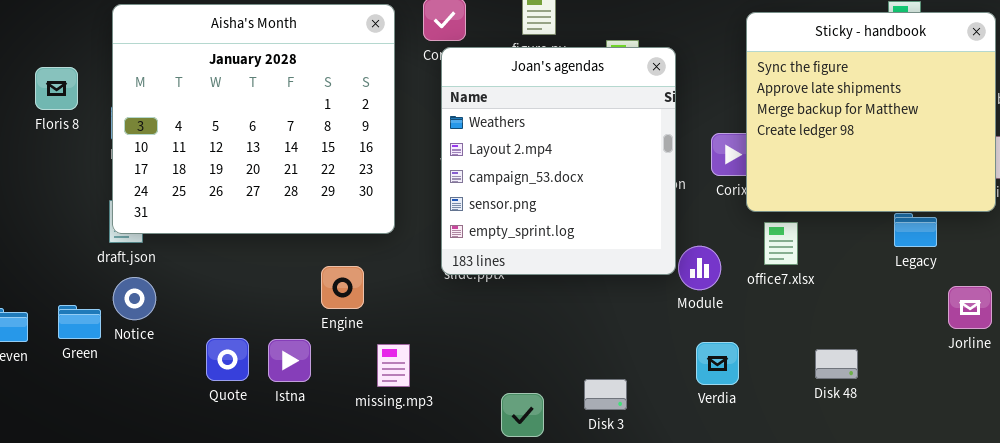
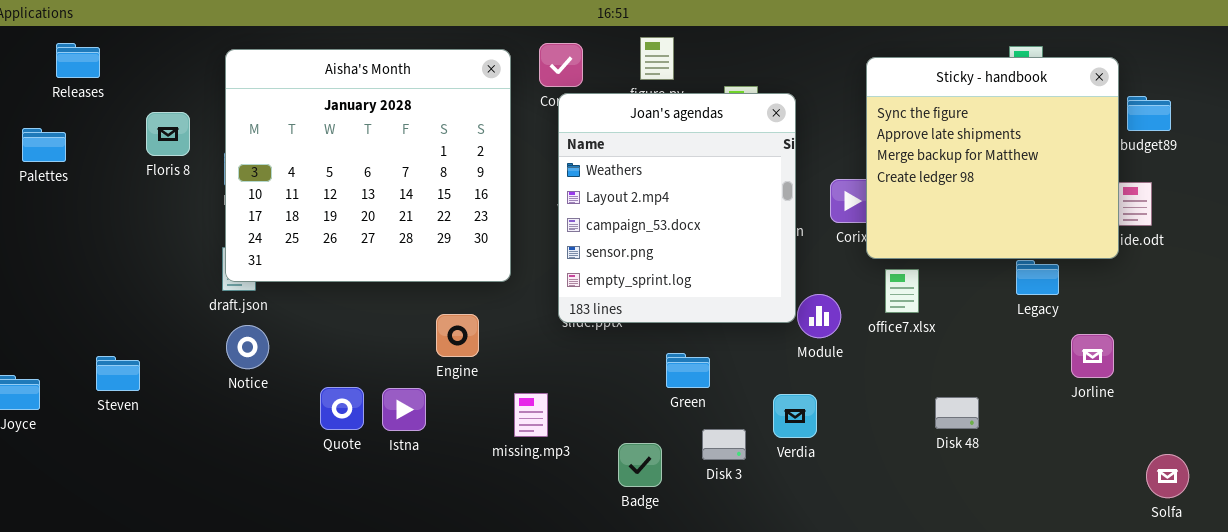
Green: [58,305,101,339] -> [666,353,710,388], moved
Verdia: [696,342,739,385] -> [773,394,817,438], moved
missing.mp3: [377,344,410,387] -> [514,393,548,437], moved

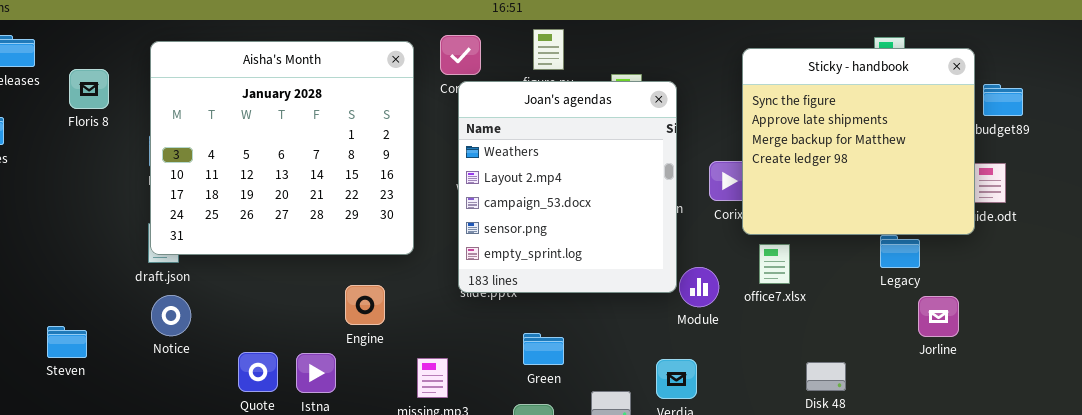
Floris 8: [146,112,190,156] -> [69,69,109,109], moved
Jorline: [1071,334,1114,378] -> [918,296,959,337], moved
Green: [666,353,710,388] -> [523,333,564,365], moved
Steven: [96,356,140,391] -> [47,326,87,358], moved

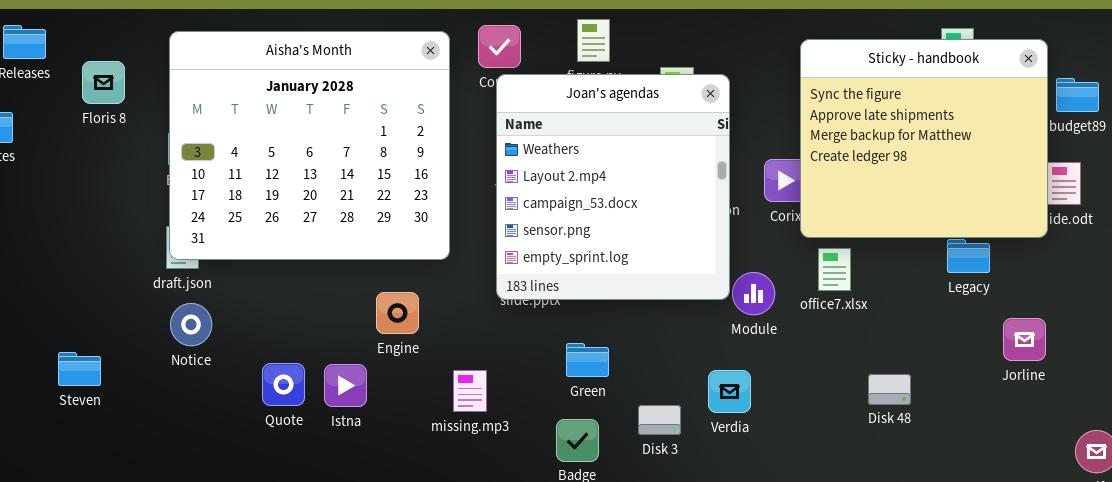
Jorline: [918,296,959,337] -> [1003,318,1046,361], moved
Steven: [47,326,87,358] -> [58,352,101,386], moved

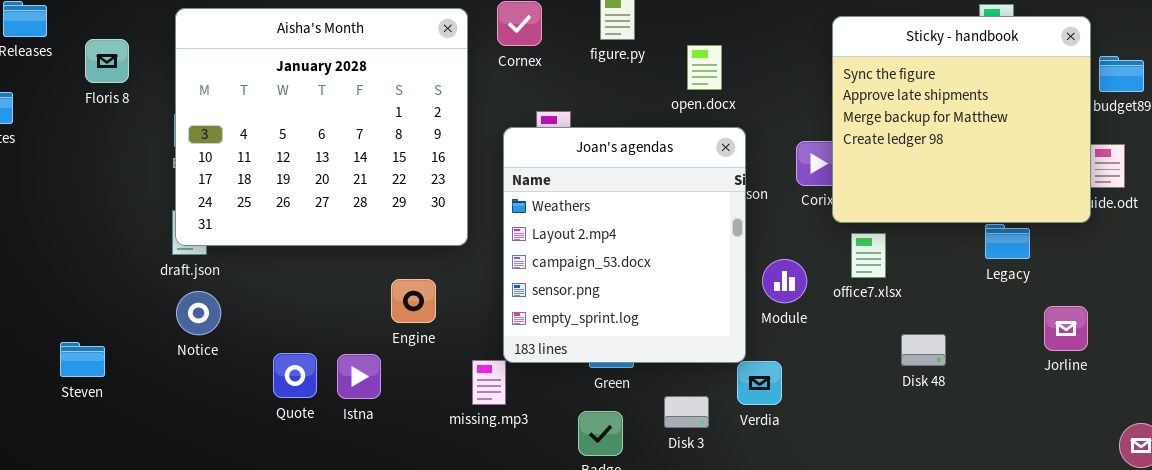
Joan's agendas: [496,74,730,300] -> [503,127,746,363], moved
Disk 48: [868,374,911,405] -> [901,334,946,366], moved

